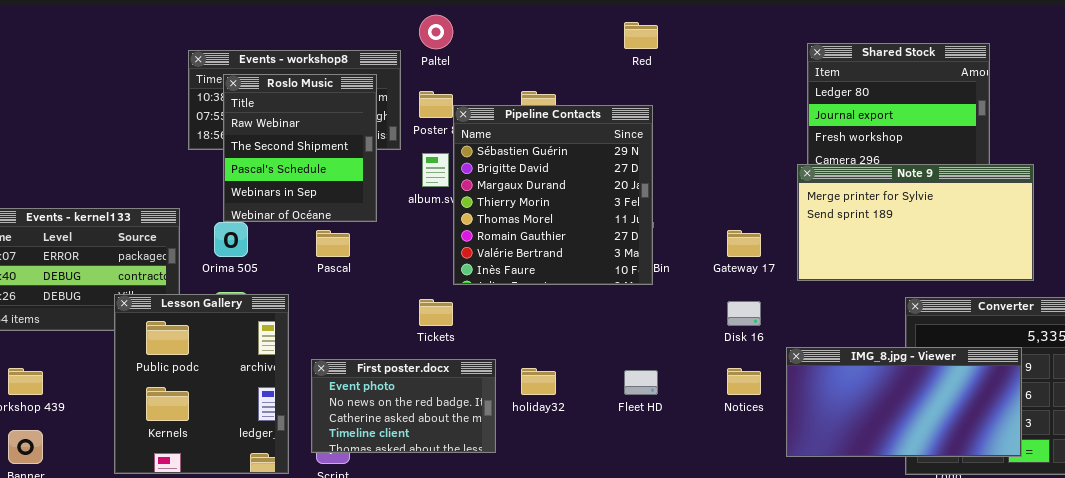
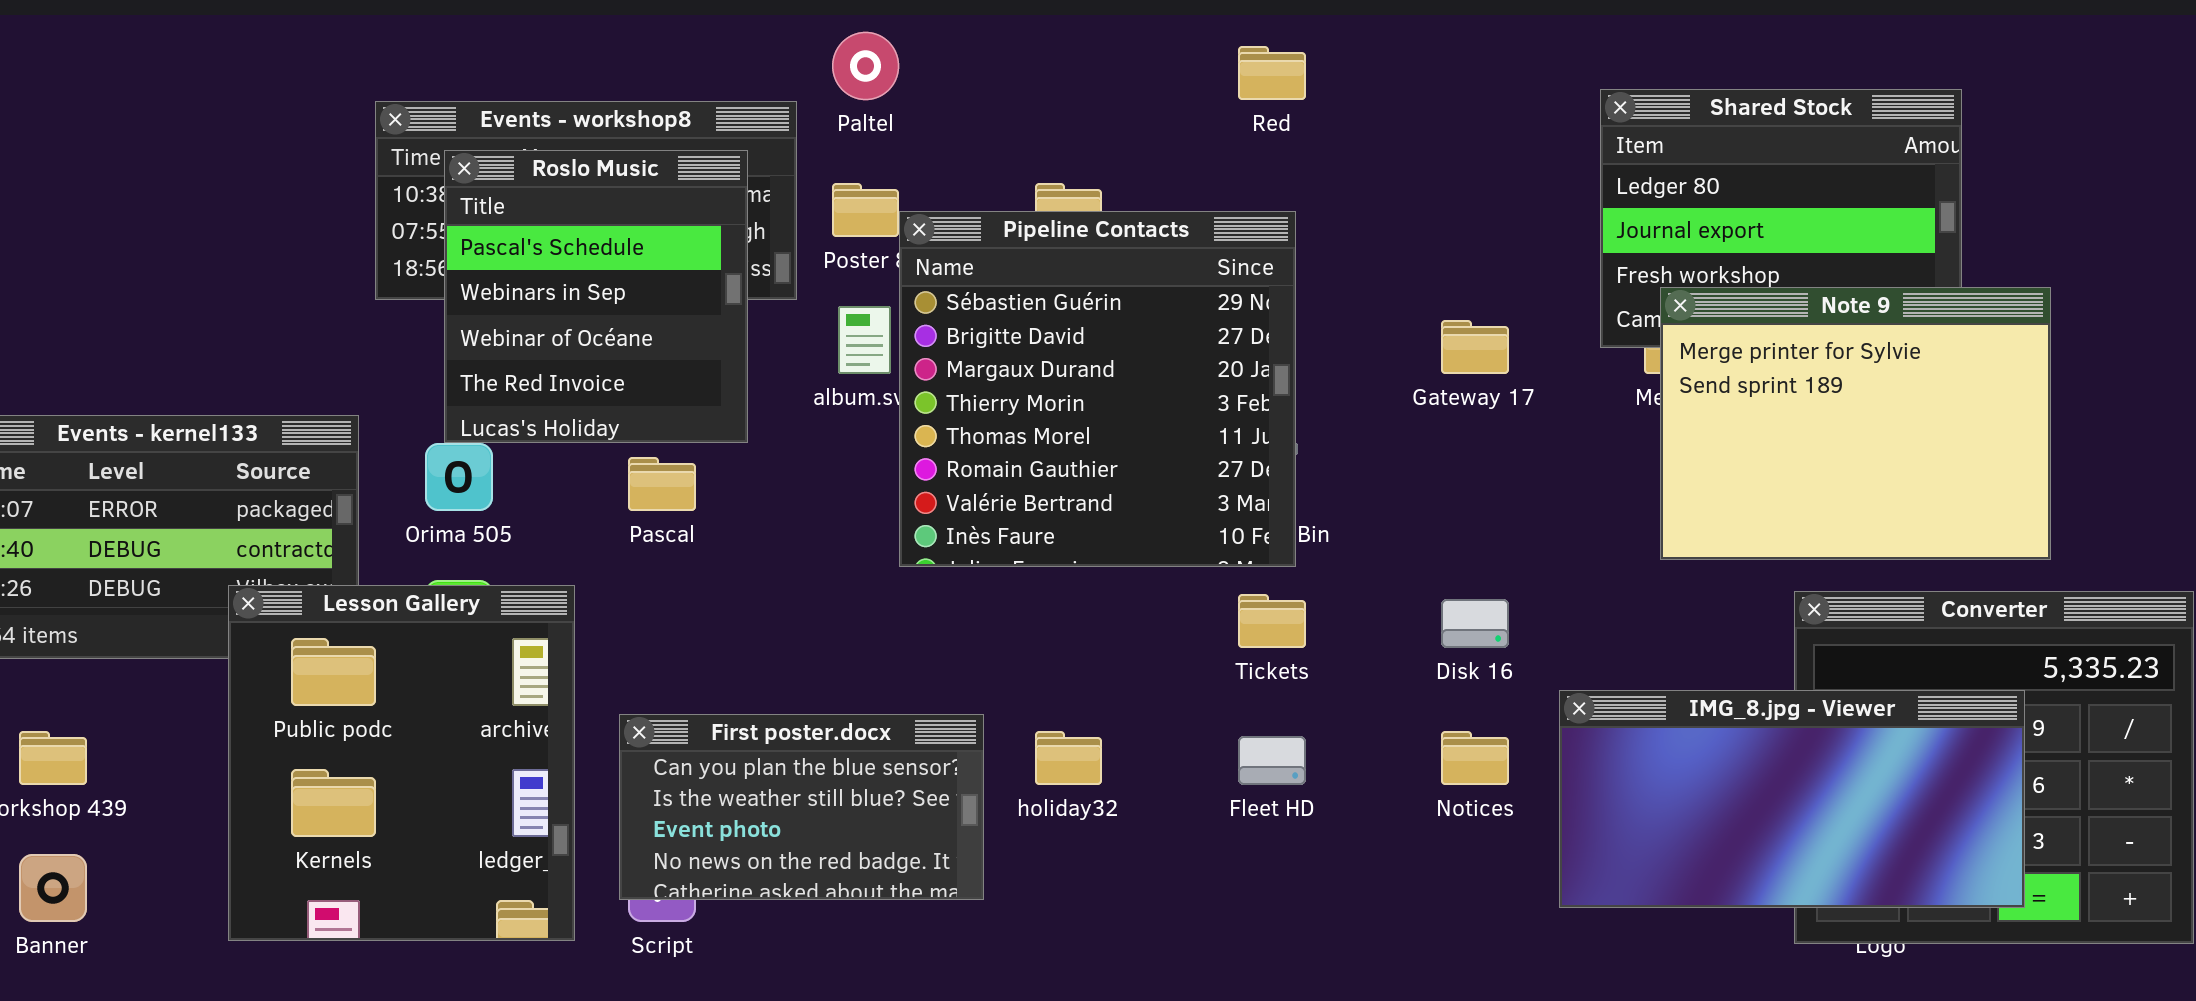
Roslo Music: [223,74,377,222] -> [444,150,748,443], scrolled down 2 rows
Note 9: [797,164,1034,281] -> [1660,287,2051,560], resized
Gateway 17: [727,230,761,257] -> [1441,320,1509,374], moved
Tickets: [419,299,453,326] -> [1238,594,1306,648], moved
First poster.docx: [311,359,496,453] -> [619,714,984,900], scrolled up 2 rows

